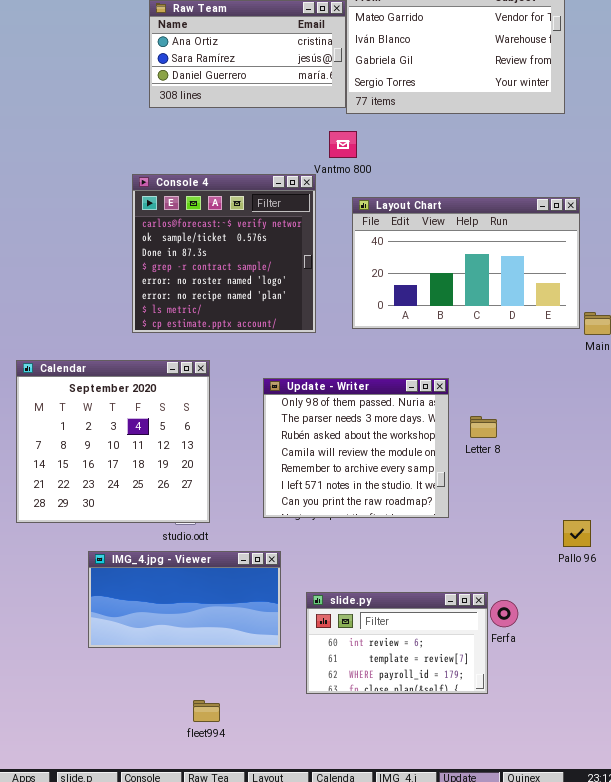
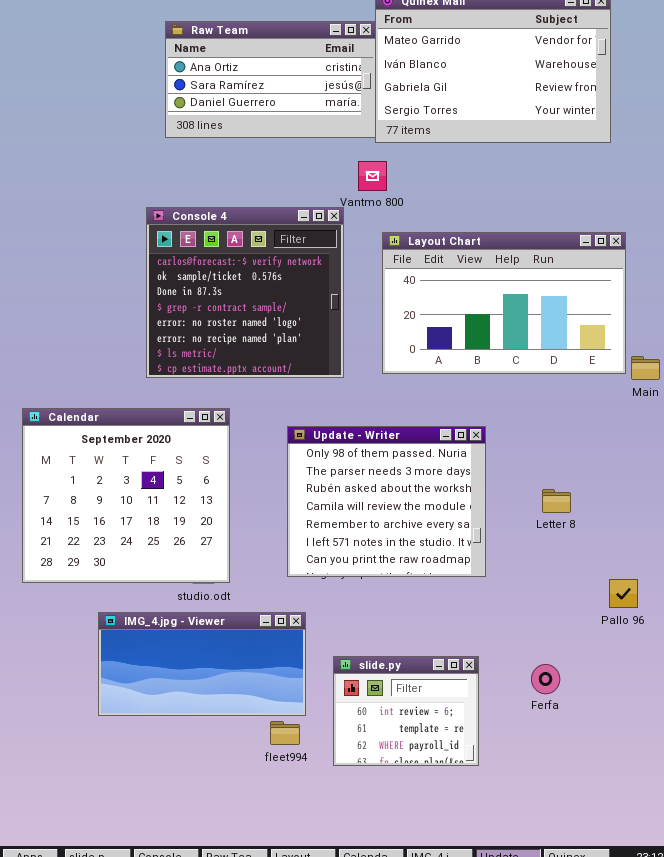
Letter 8: [470,416,497,438] -> [542,489,571,513], moved
slide.py: [306,592,488,694] -> [333,656,479,766], resized
fleet994: [193,700,220,722] -> [270,721,300,745], moved

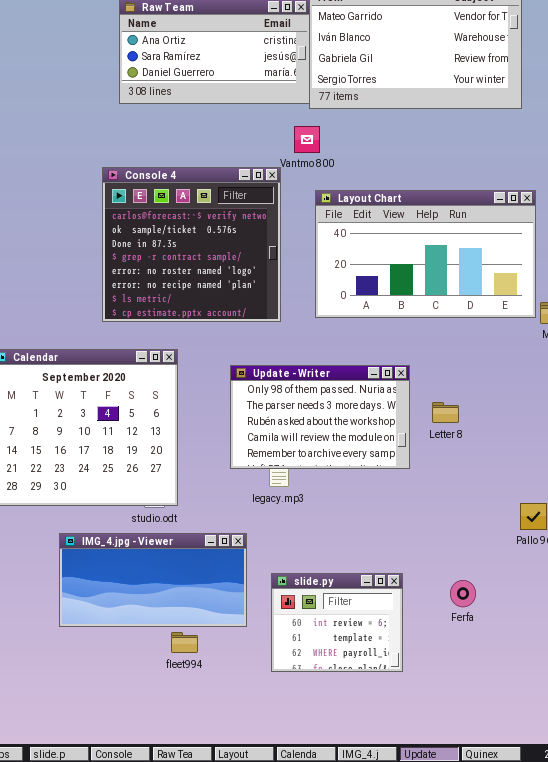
Update - Writer: [287,426,486,577] -> [230,365,410,469], resized
Letter 8: [542,489,571,513] -> [432,402,459,423], moved
fleet994: [270,721,300,745] -> [171,632,198,653], moved

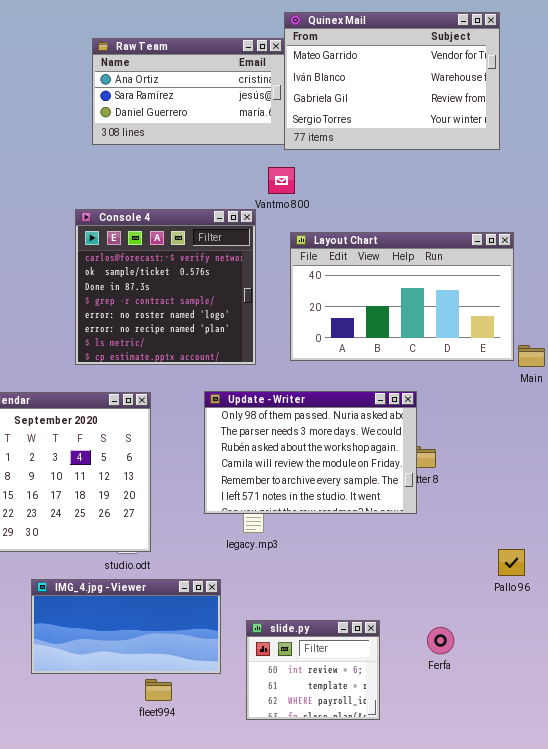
Update - Writer: [230,365,410,469] -> [204,391,417,514], resized

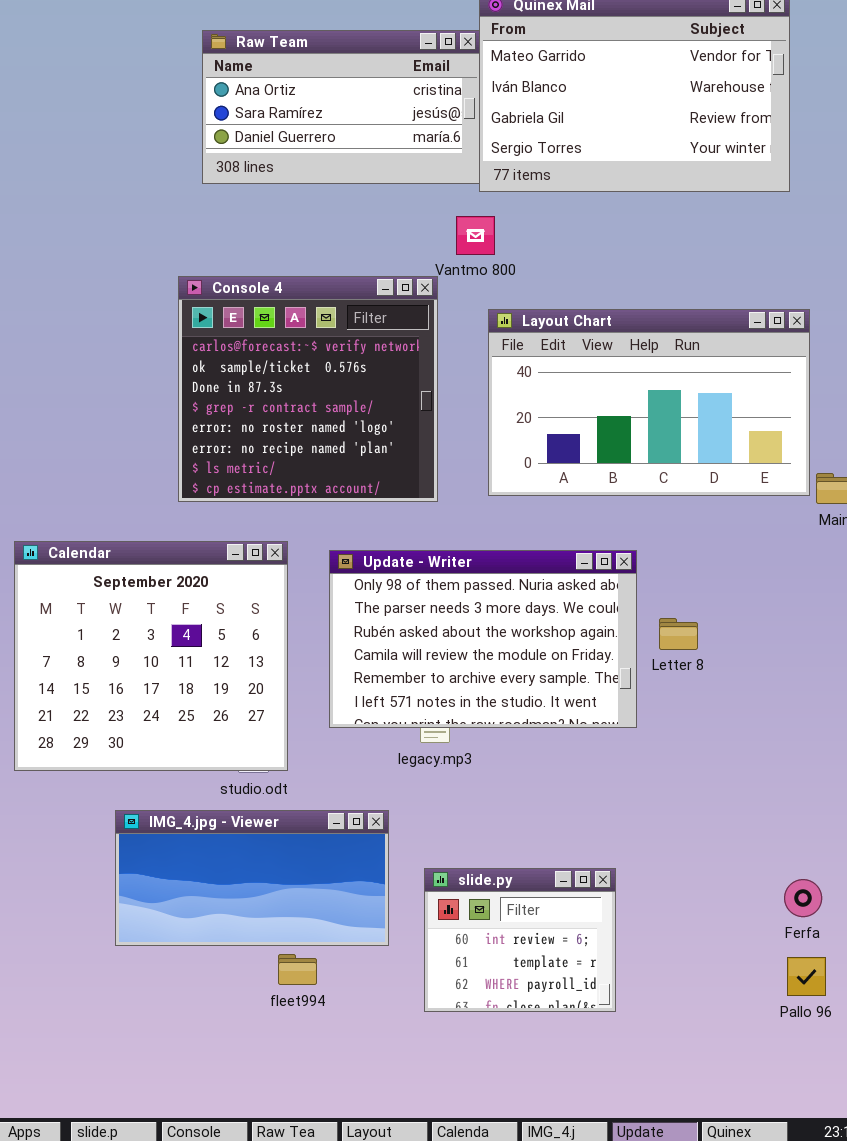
Update - Writer: [204,391,417,514] -> [329,550,637,728], moved
Pallo 96: [498,549,525,576] -> [787,957,826,996], moved
Ferfa: [427,627,454,654] -> [784,879,822,917], moved

